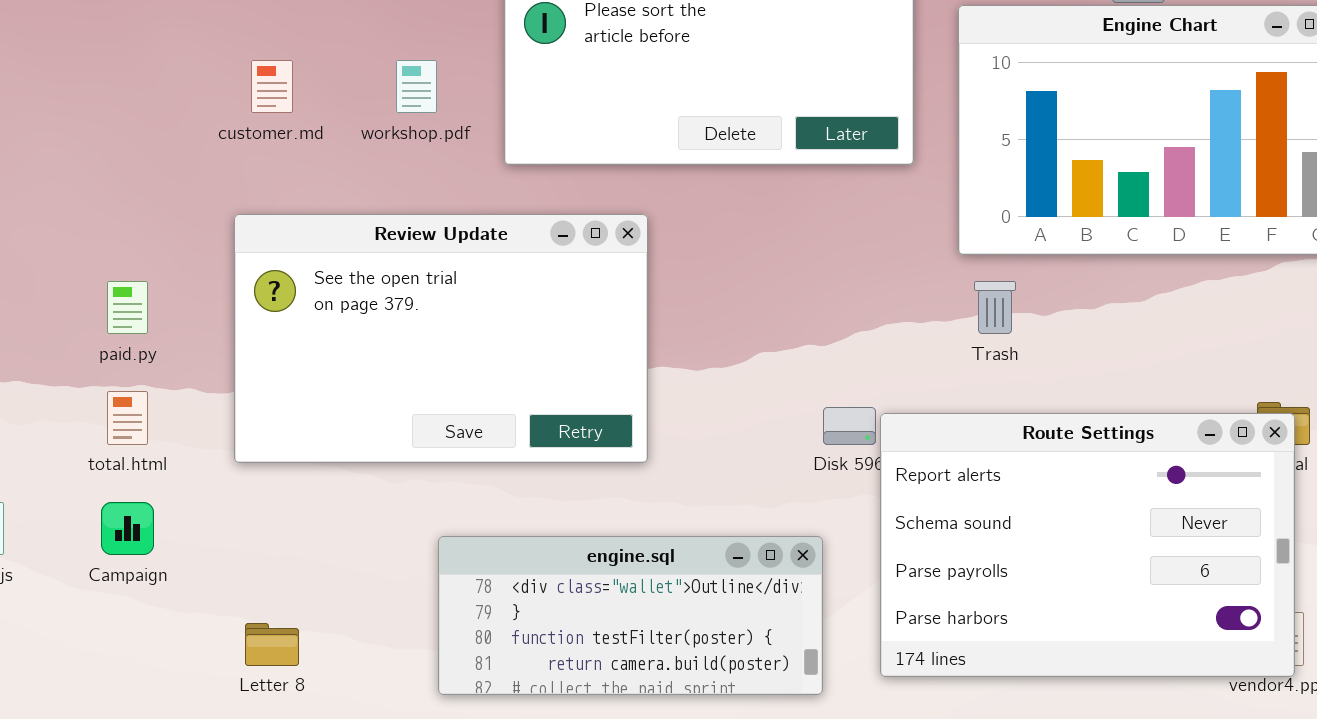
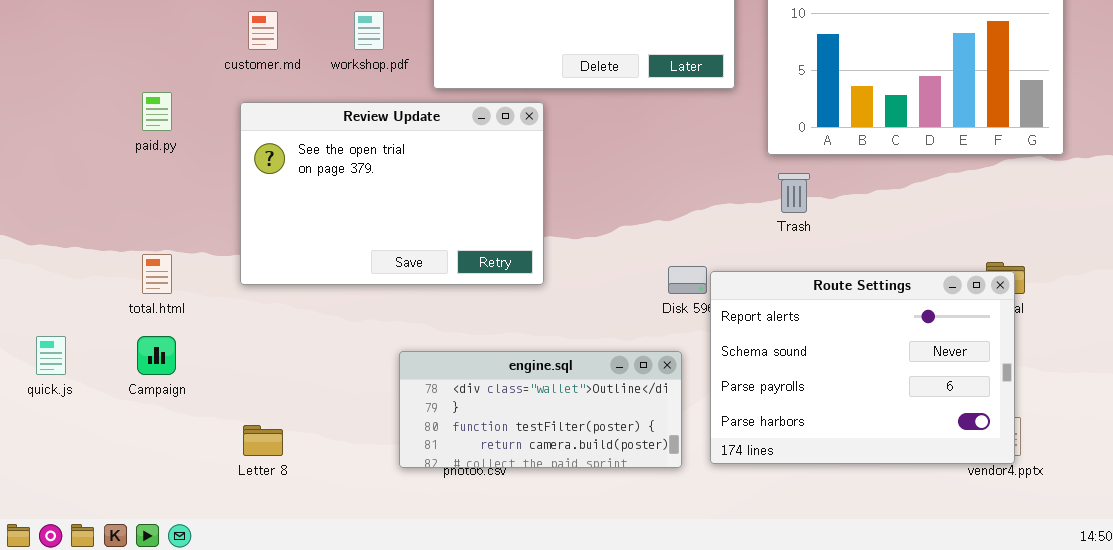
Review Update: [234,214,648,463] -> [240,102,544,285], moved
paid.py: [107,281,148,334] -> [142,92,172,131], moved
engine.sql: [438,536,823,695] -> [399,351,682,468], moved

